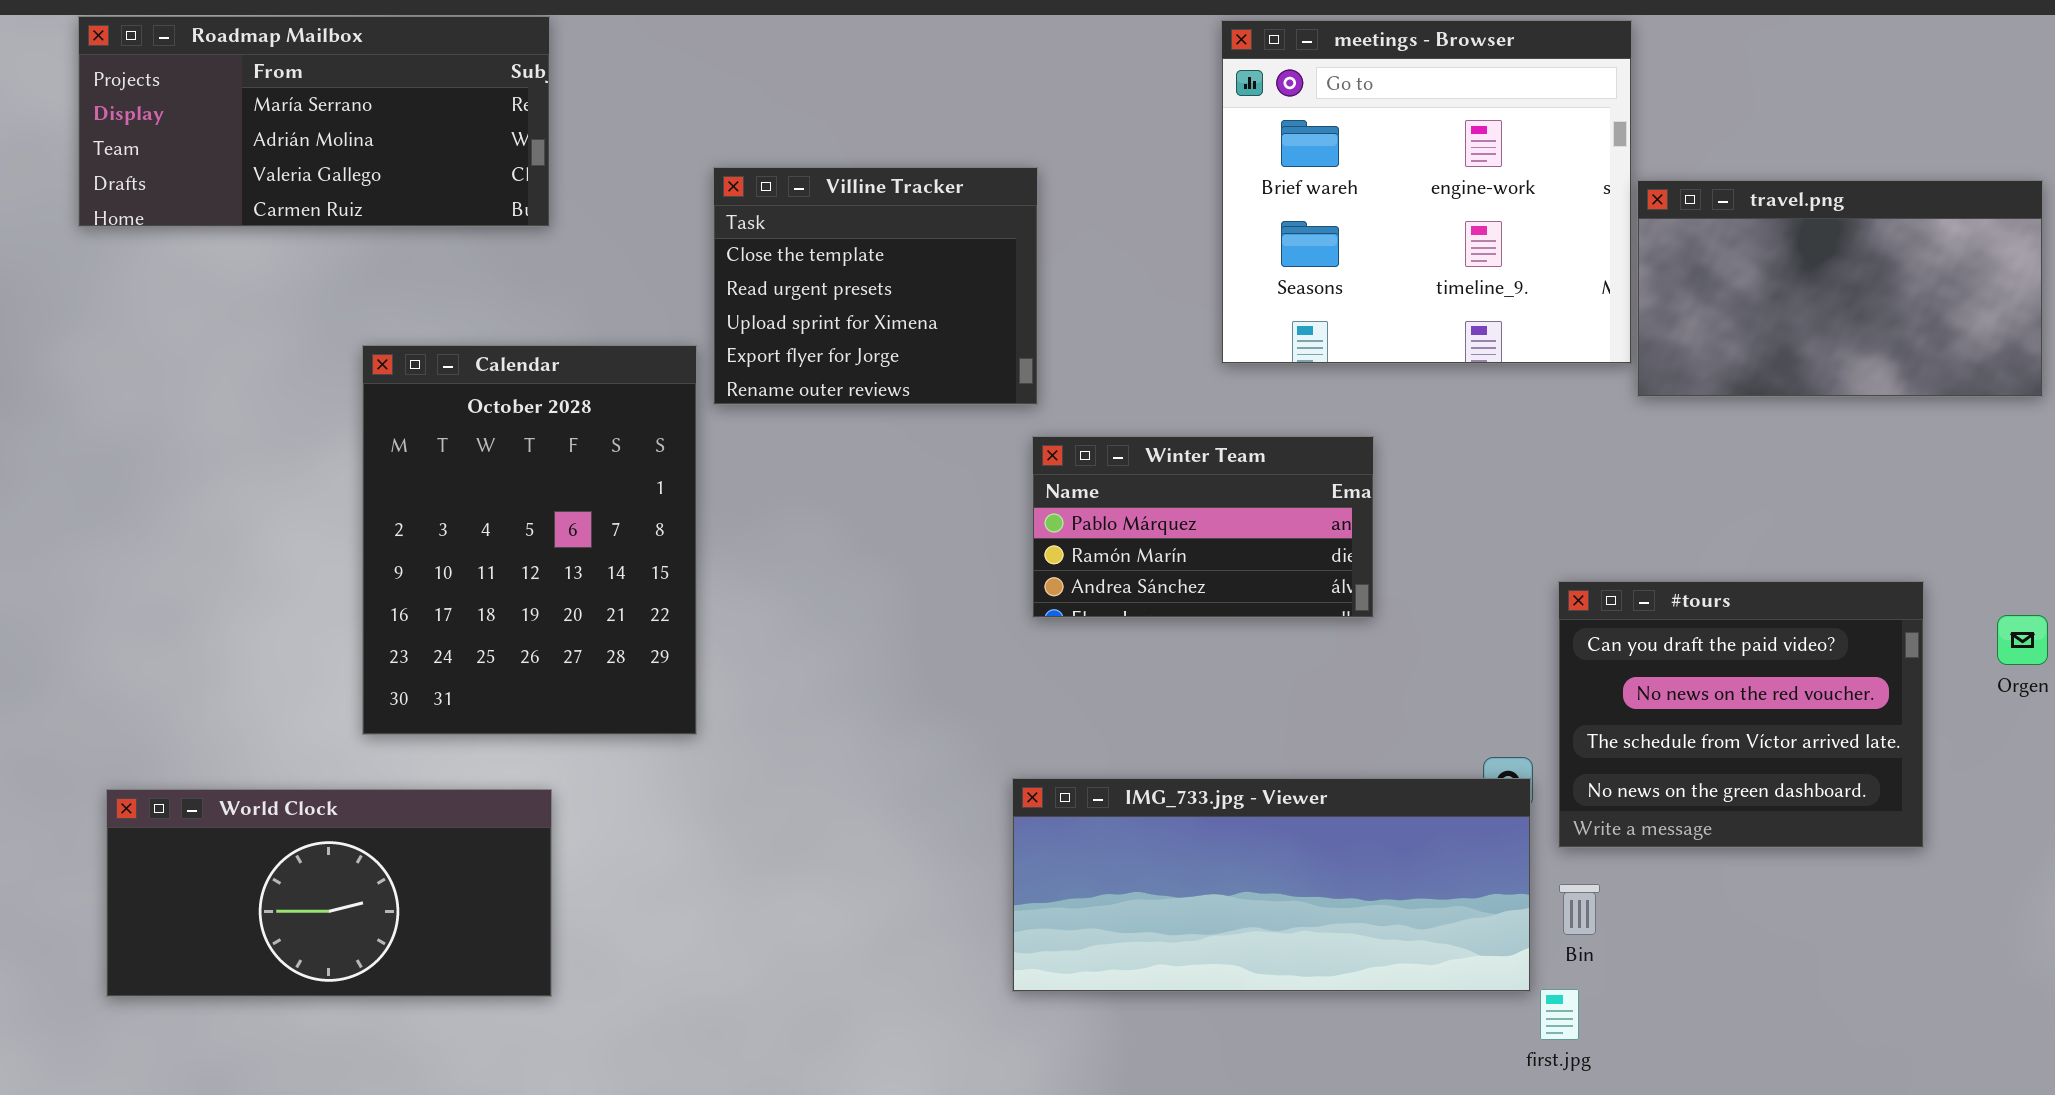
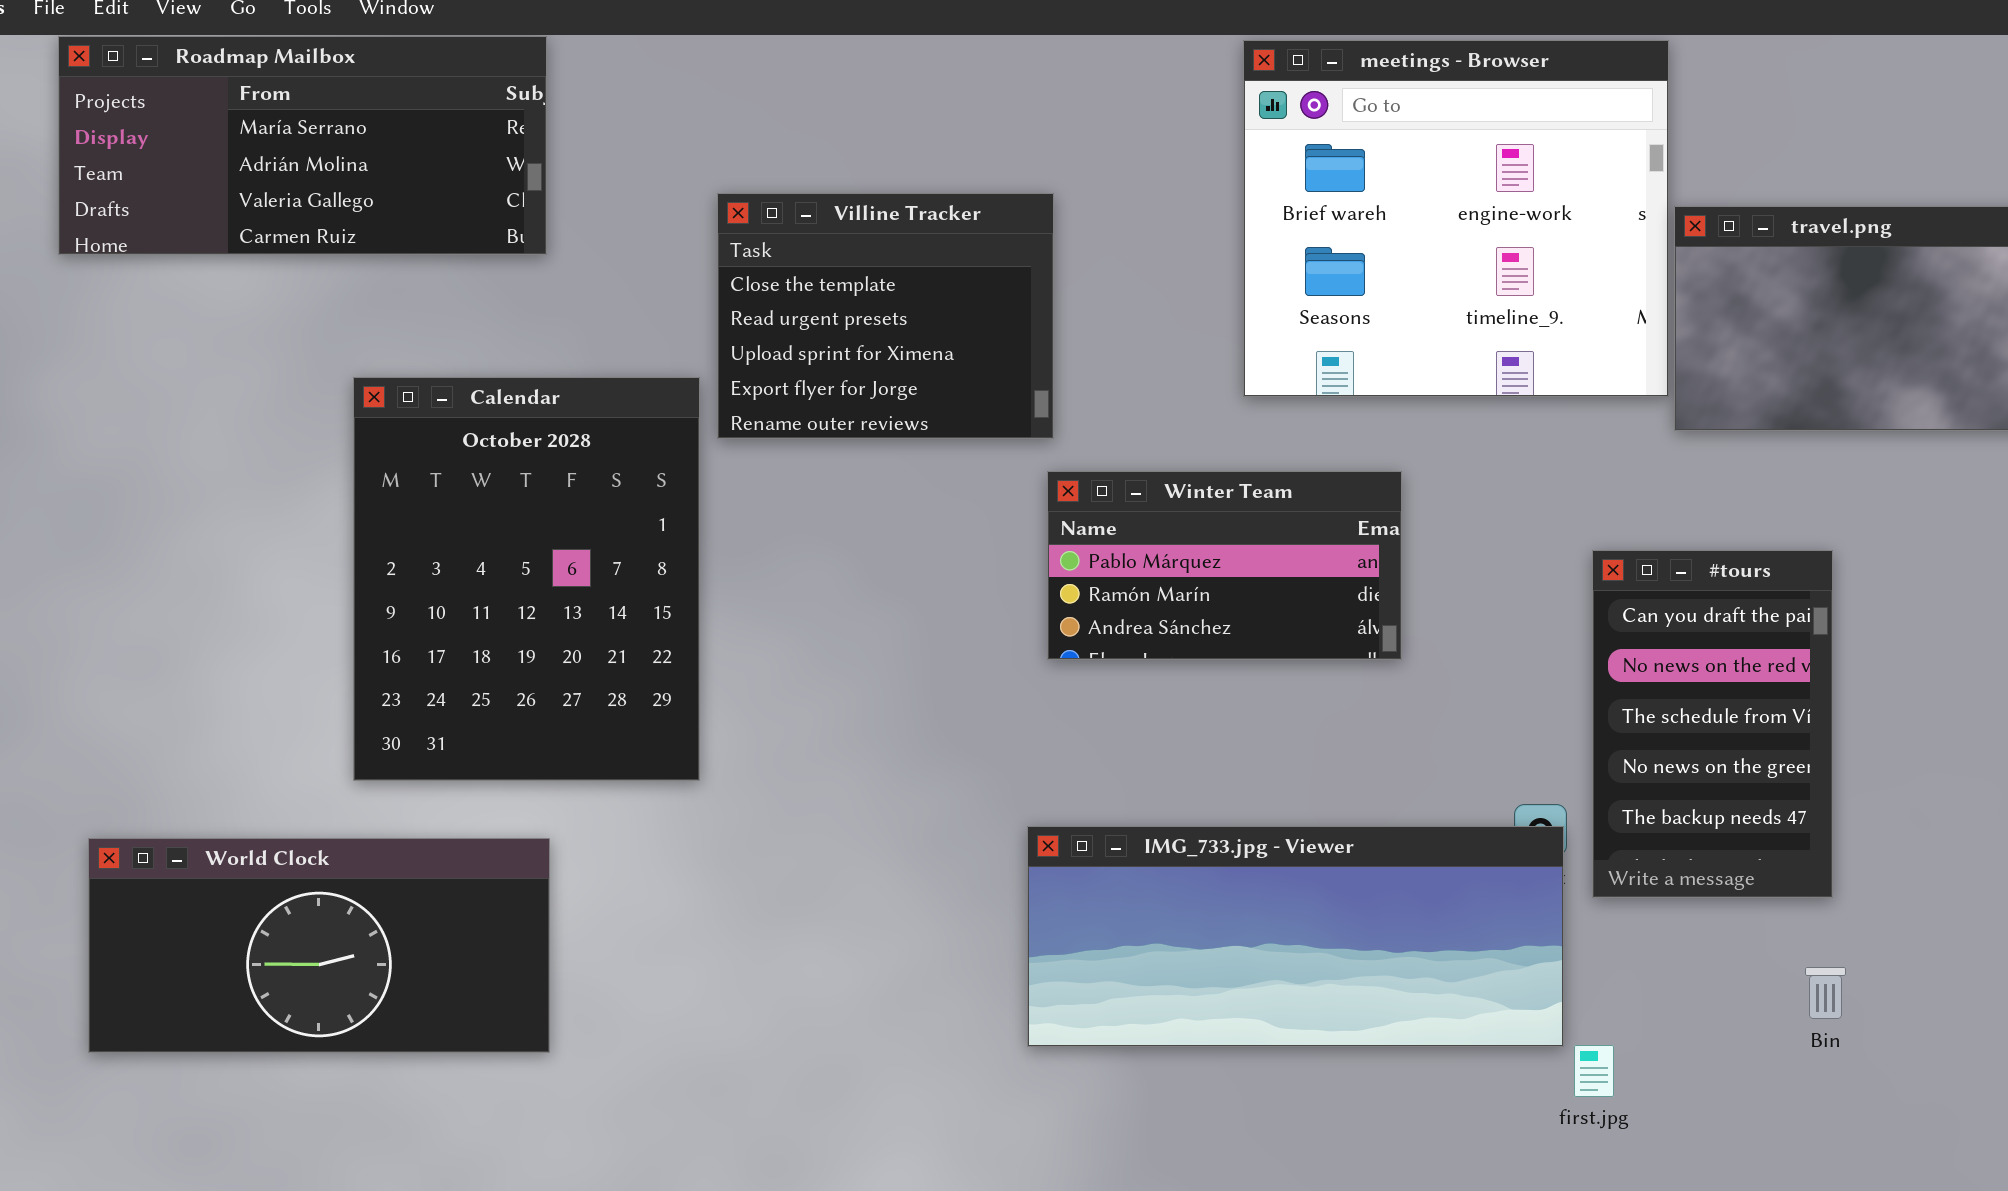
#tours: [1558,581,1924,848] -> [1592,550,1833,898], resized
Bin: [1559,884,1600,935] -> [1805,967,1846,1019], moved

